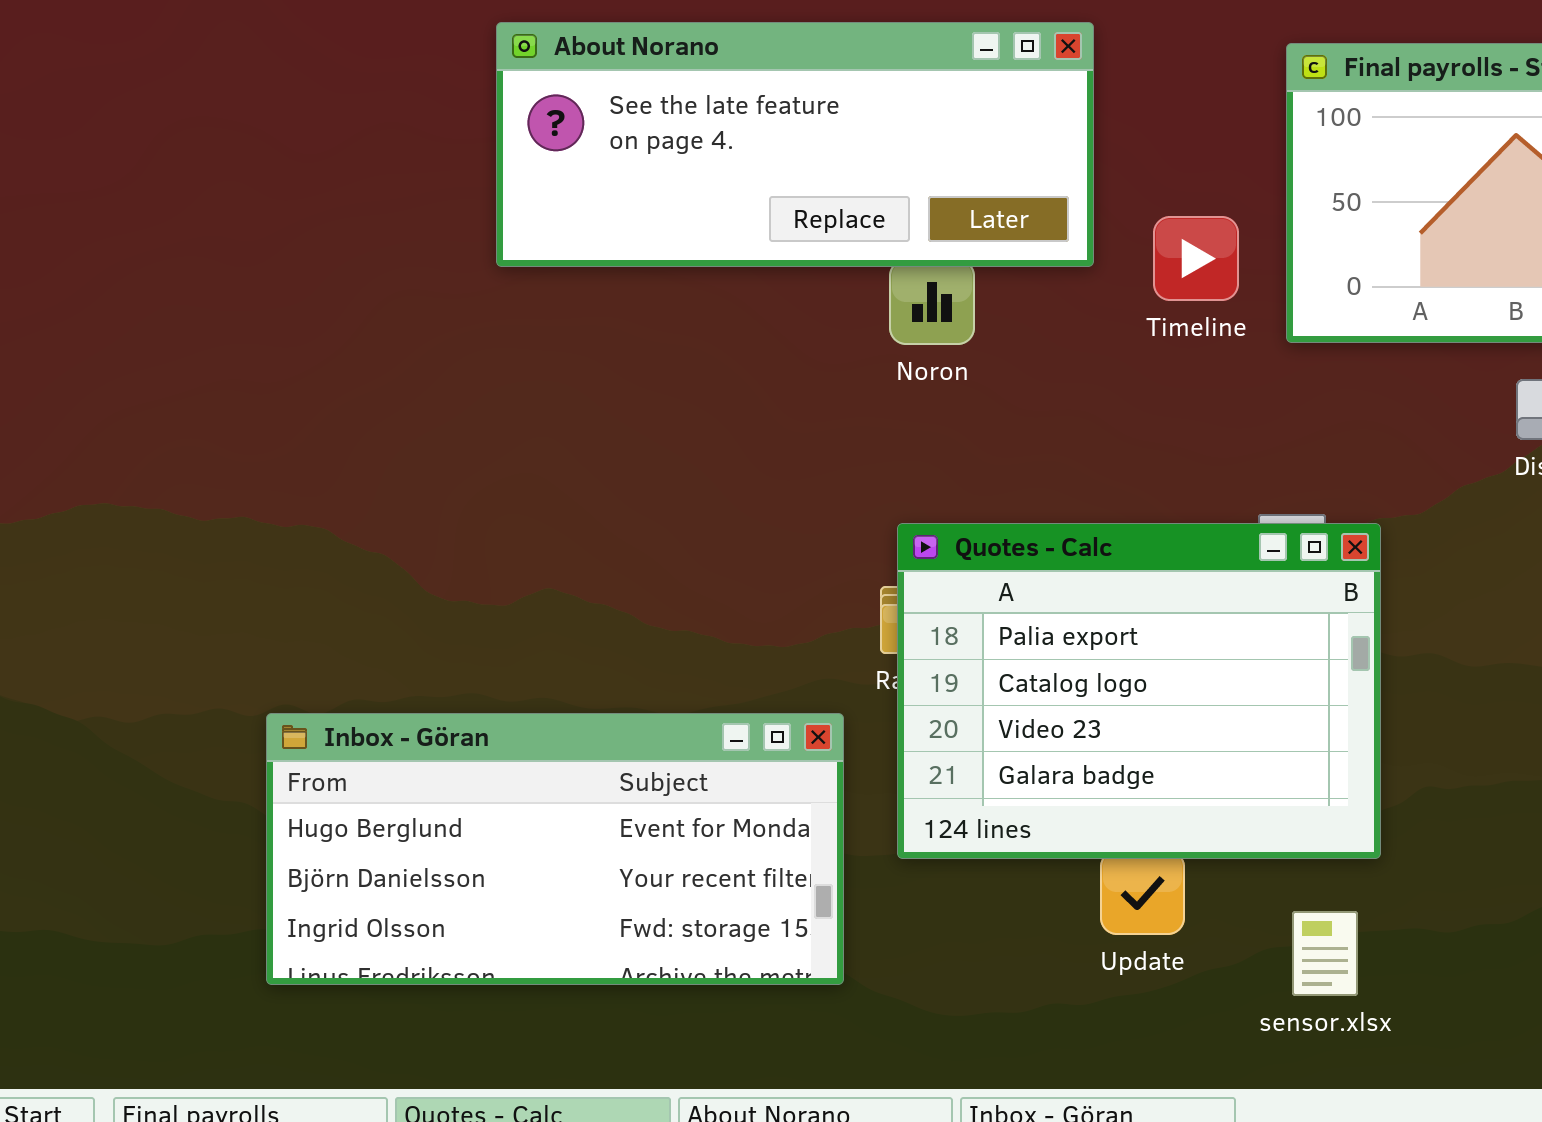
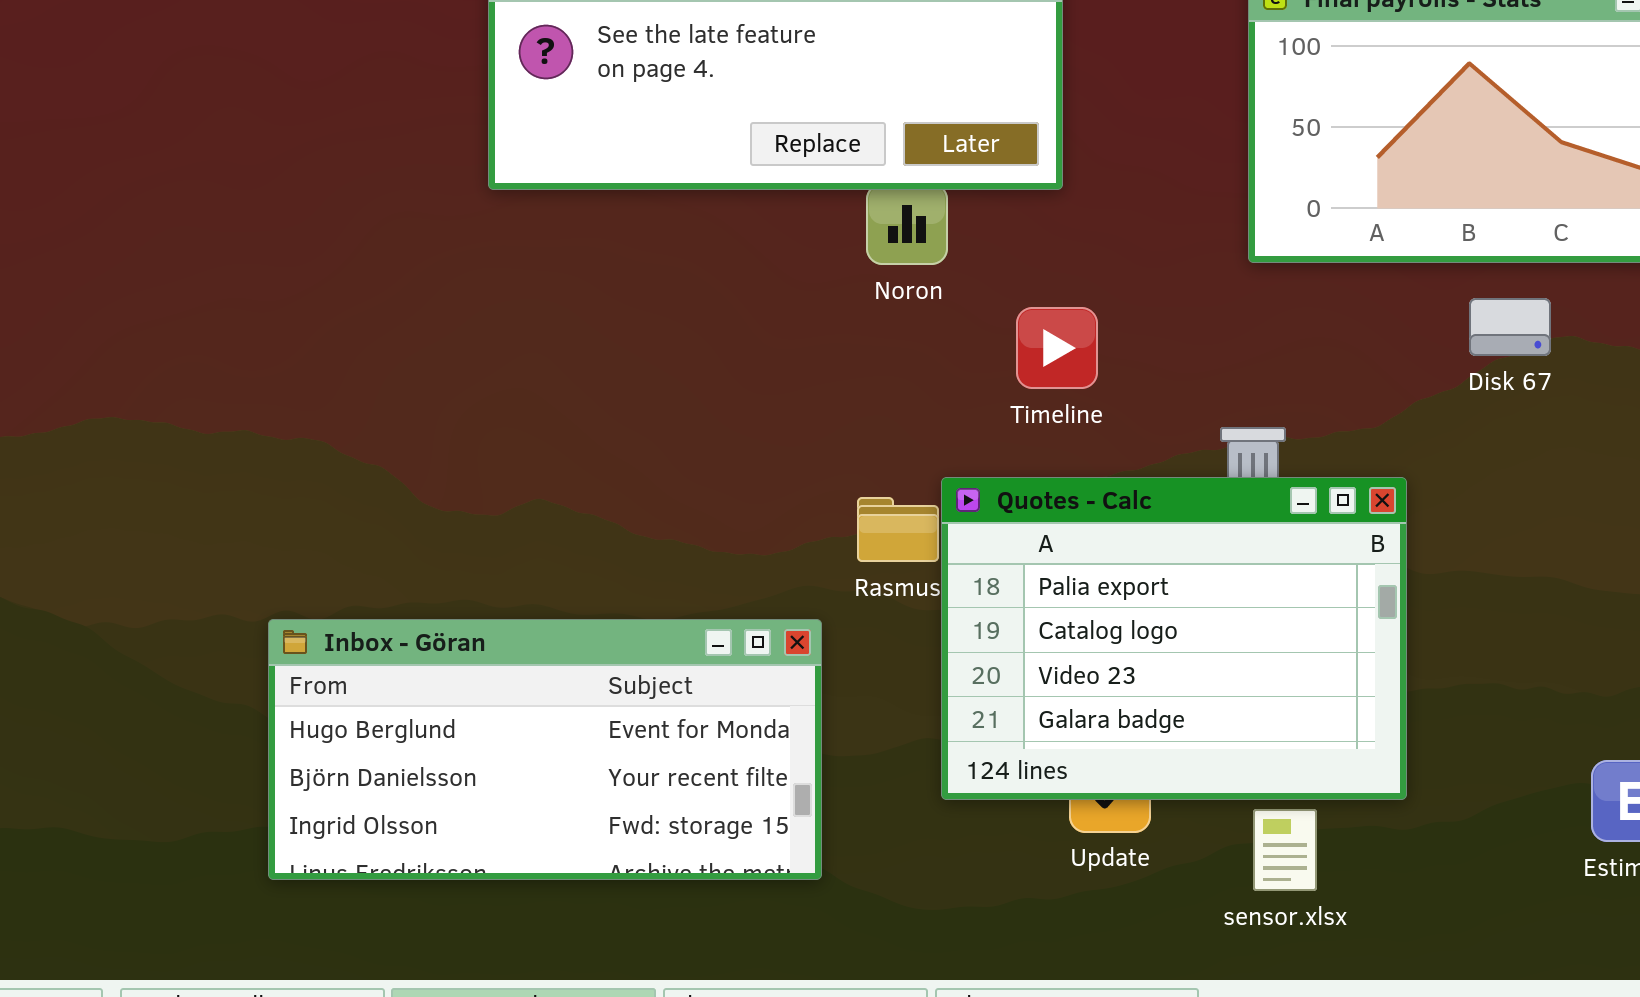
Timeline: [1153,216,1239,301] -> [1016,307,1098,389], moved
Quotes - Calc: [897,523,1381,859] -> [941,477,1407,800], moved

